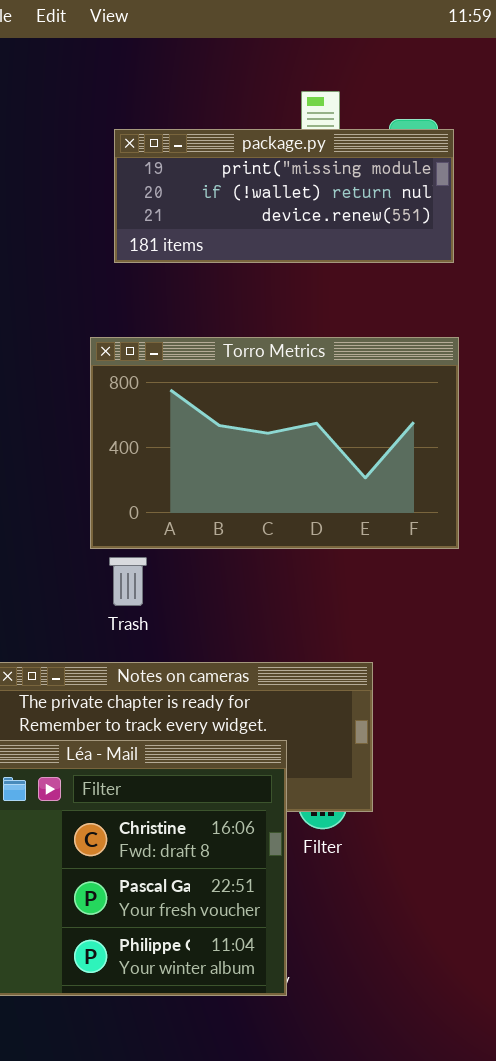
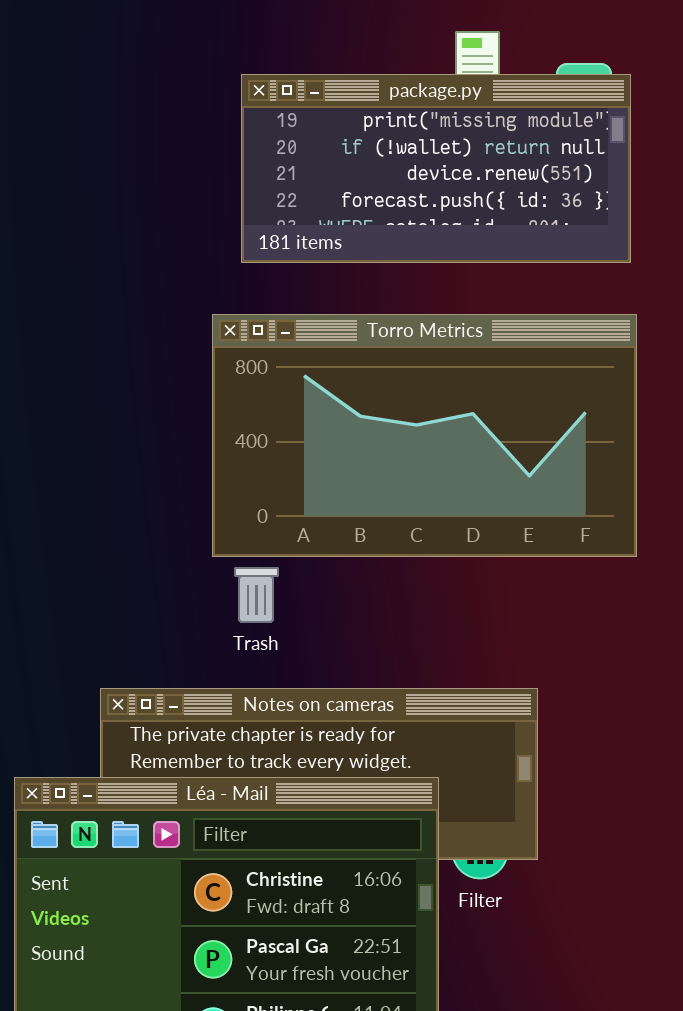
package.py: [114,129,454,263] -> [241,74,631,263], resized

